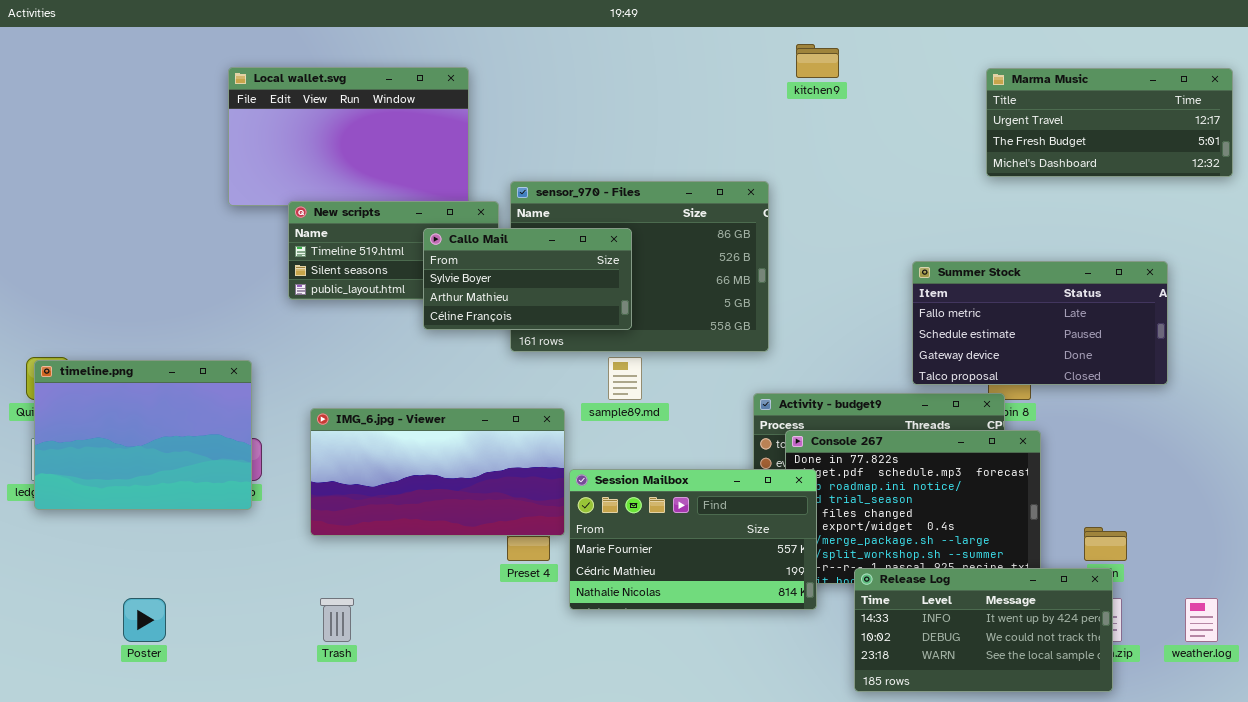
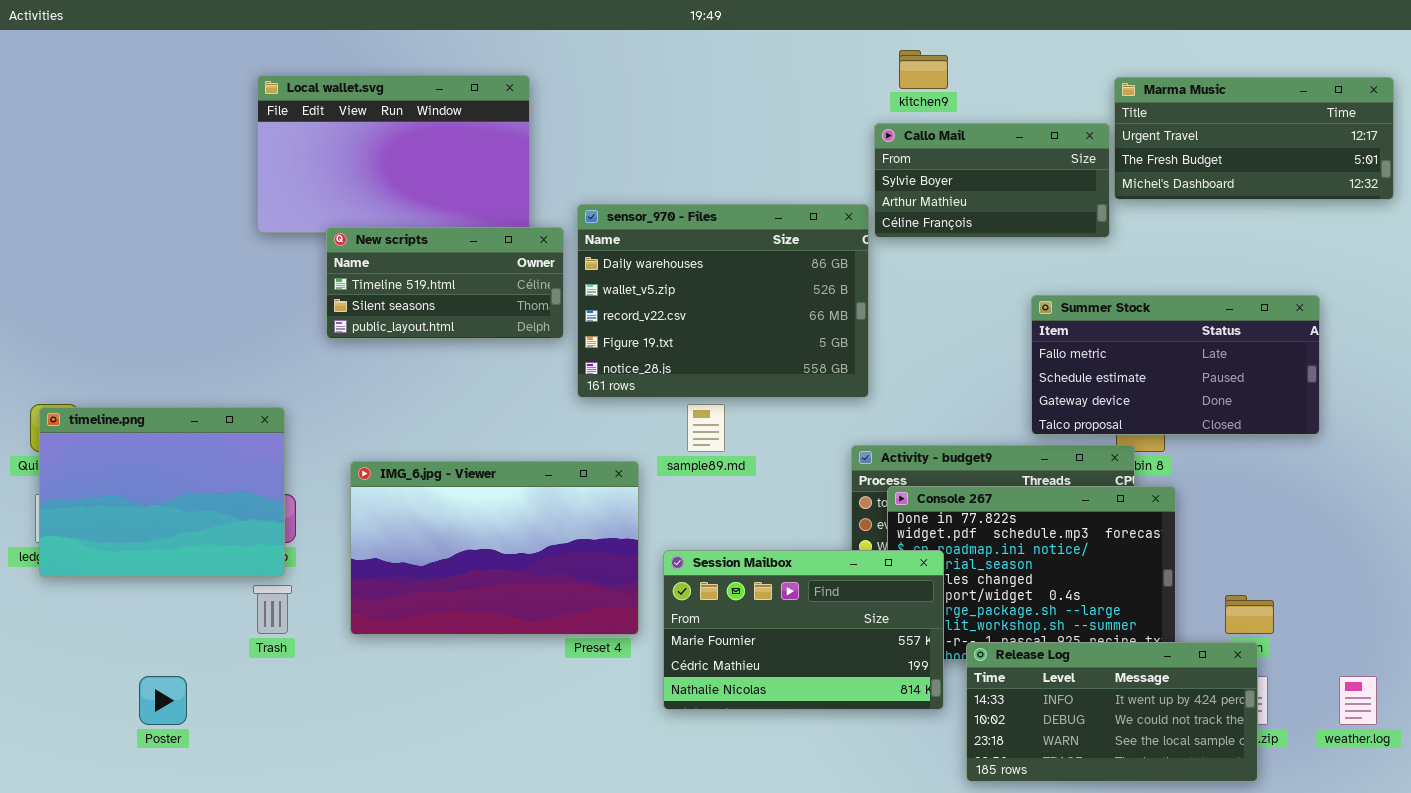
Callo Mail: [423,228,632,330] -> [874,123,1110,238], moved
IMG_6.jpg - Viewer: [310,408,565,536] -> [350,461,639,635], resized
Session Mailbox: [569,469,817,610] -> [663,550,944,710], moved
Trash: [320,598,354,642] -> [253,585,292,634], moved

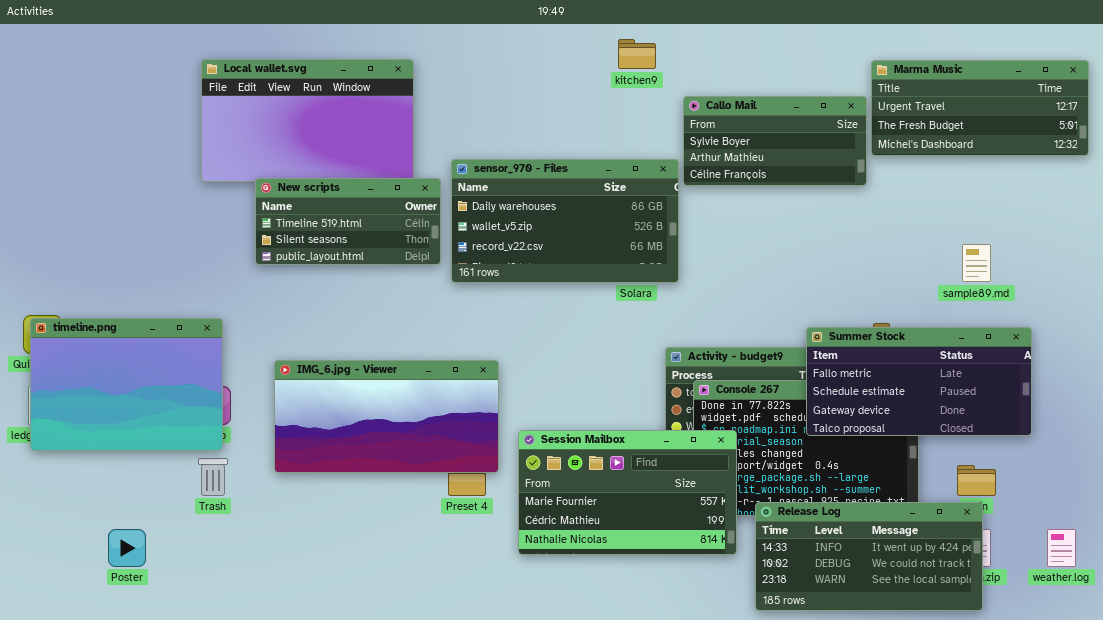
kitchen9: [899,50,948,89] -> [618,39,656,69], moved
sensor_970 - Files: [577,204,869,398] -> [451,159,679,283], resized
Summer Stock: [1031,295,1320,435] -> [806,327,1032,436], moved
sample89.md: [687,404,725,452] -> [962,244,991,282], moved
IMG_6.jpg - Viewer: [350,461,639,635] -> [274,360,499,473], resized

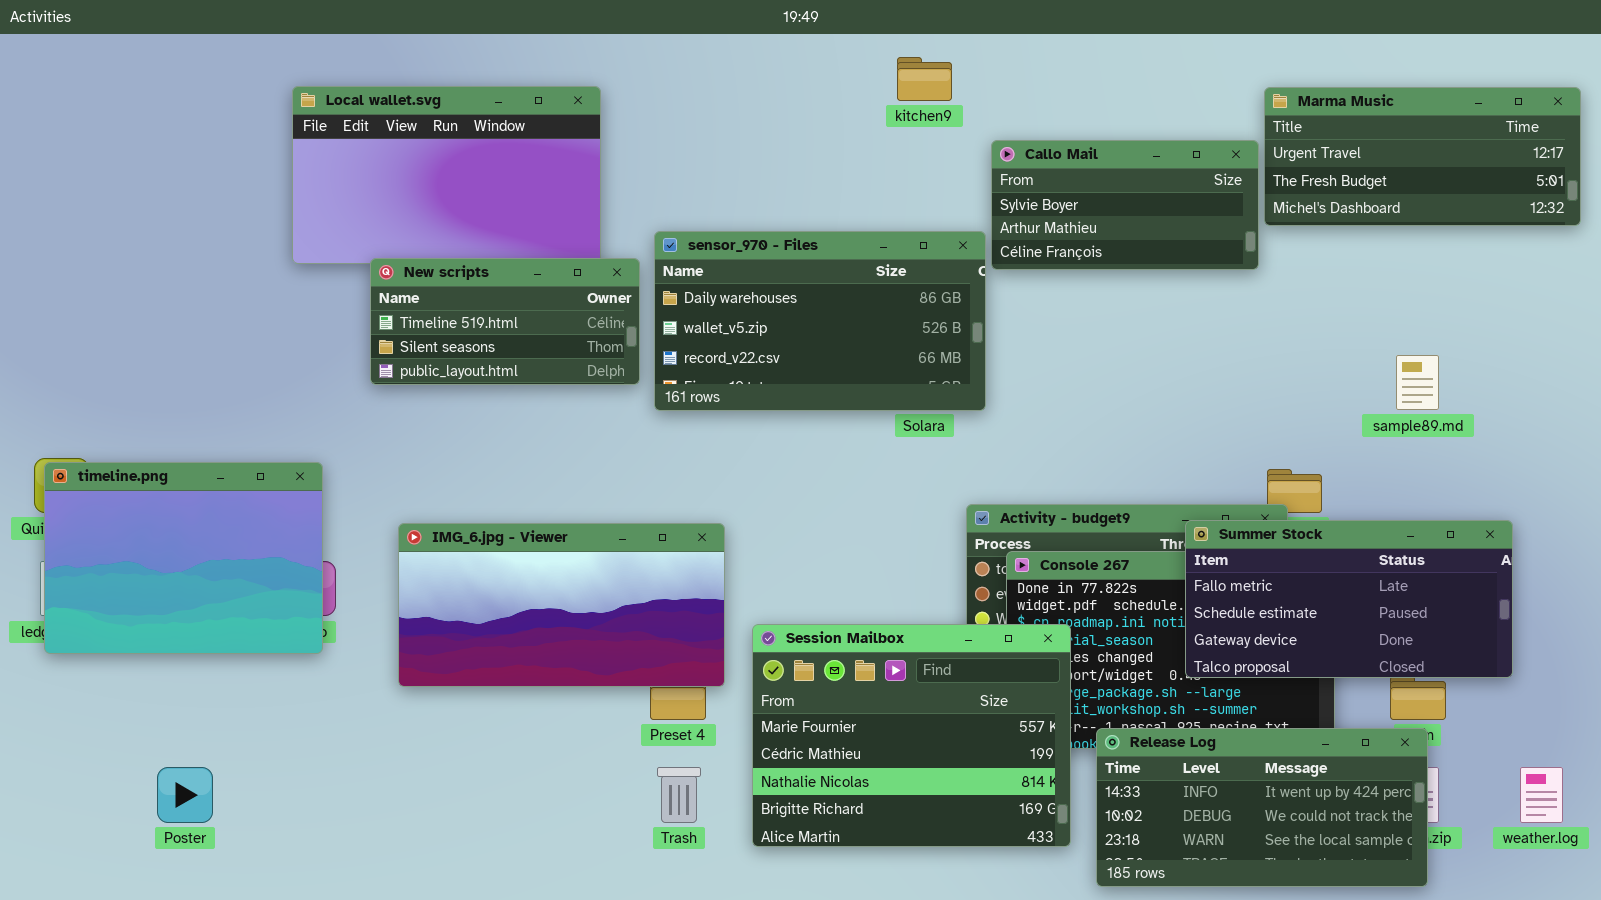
Summer Stock: [806,327,1032,436] -> [1185,520,1513,678], moved
Session Mailbox: [518,430,737,555] -> [752,624,1071,847], resized
Trash: [198,458,228,496] -> [657,767,701,823], moved

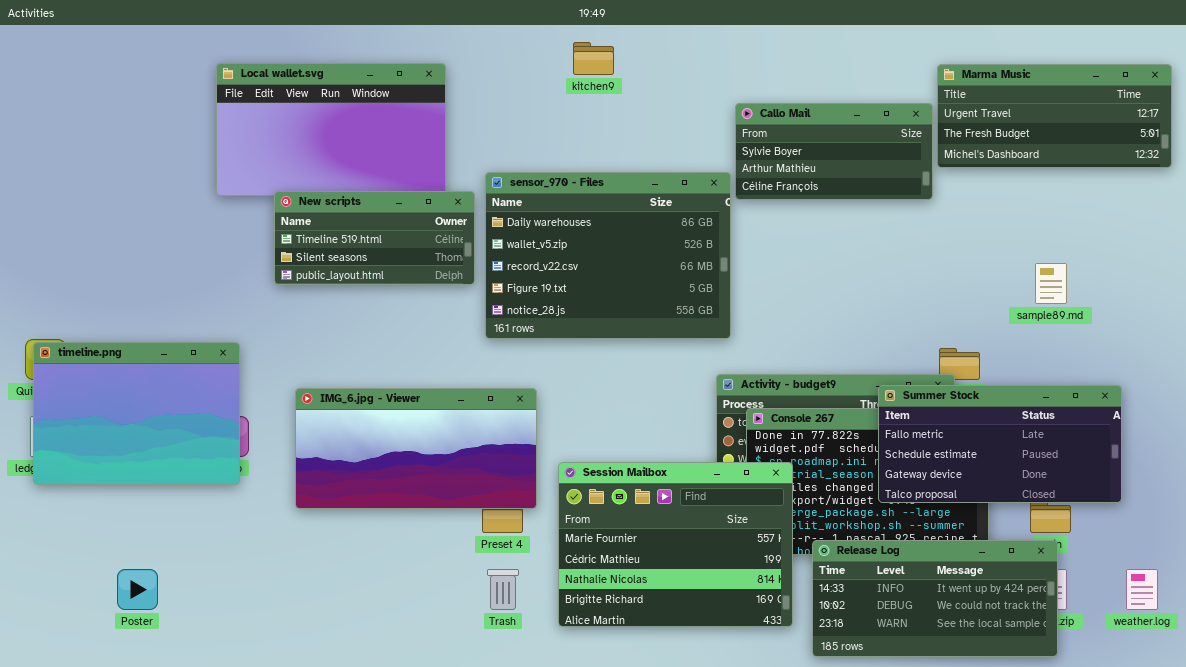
kitchen9: [897,57,952,101] -> [573,42,614,75], moved
sensor_970 - Files: [654,231,986,411] -> [485,172,731,339], resized

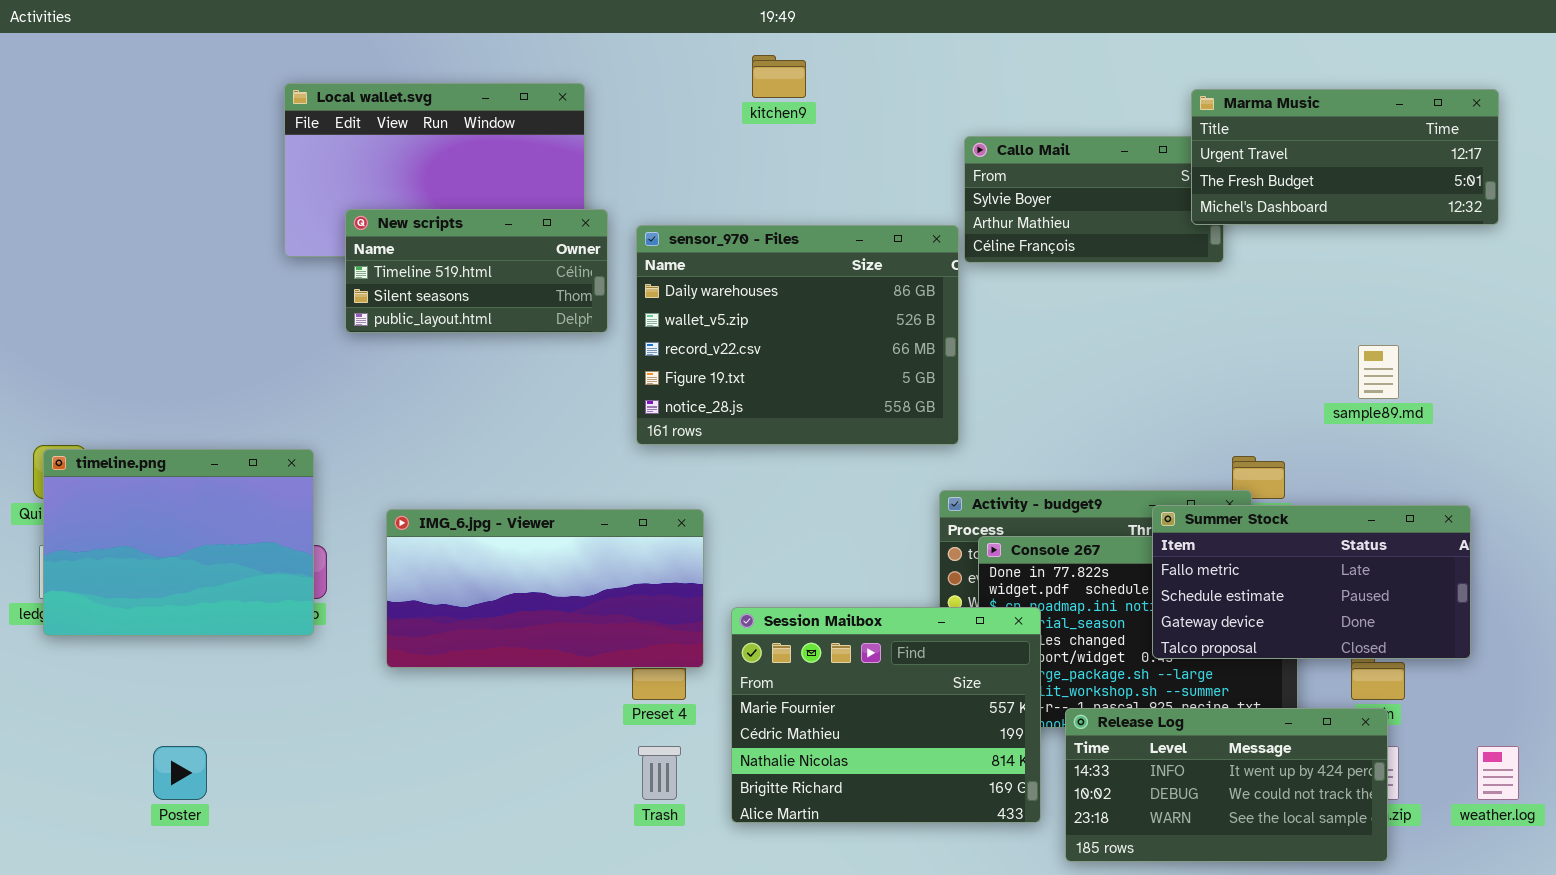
Marma Music: [937,64,1172,168] -> [1191,89,1499,225], moved
New scripts: [274,191,475,285] -> [345,209,608,333], moved

